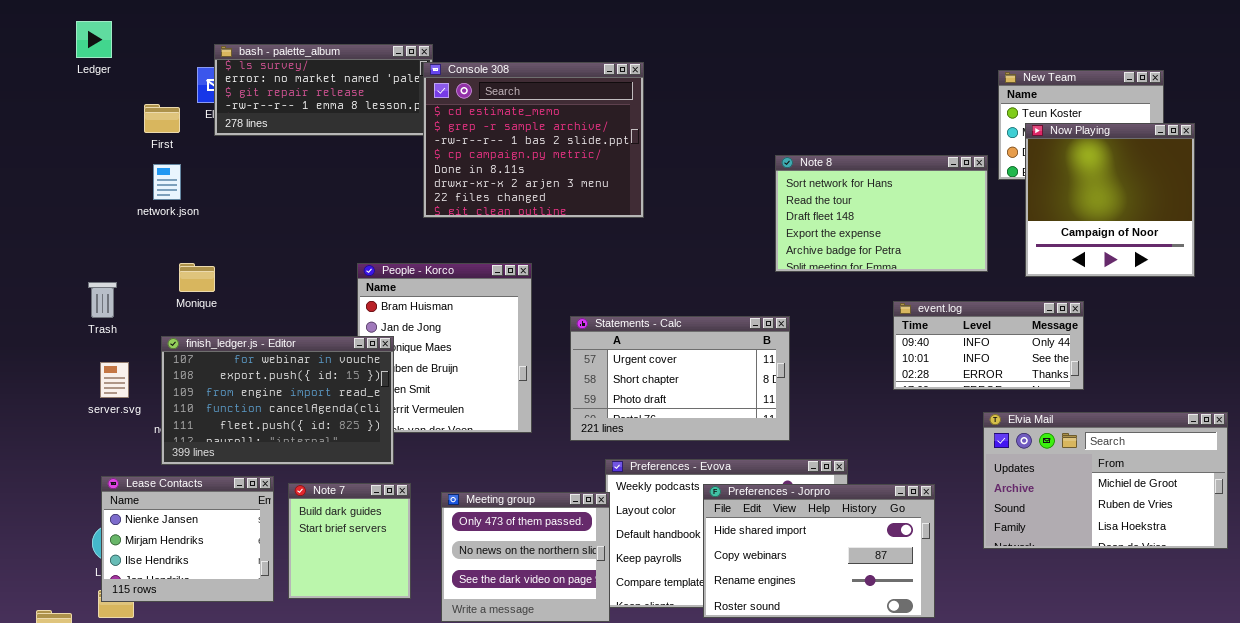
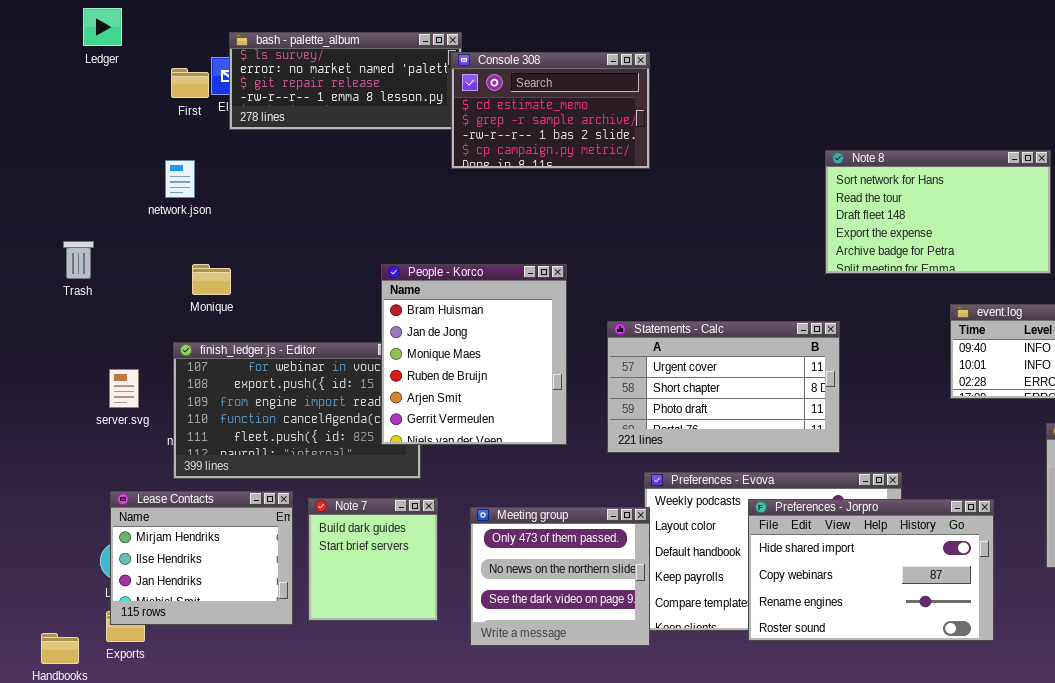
Console 308: [423,62,644,218] -> [451,52,650,169], resized
First: [144,104,180,133] -> [171,68,209,98], moved
People - Korco: [357,263,532,433] -> [381,264,567,445], raised
Trash: [88,282,117,318] -> [63,241,94,279], moved
Lease Contacts: [101,476,274,602] -> [110,491,293,625], scrolled down 1 row

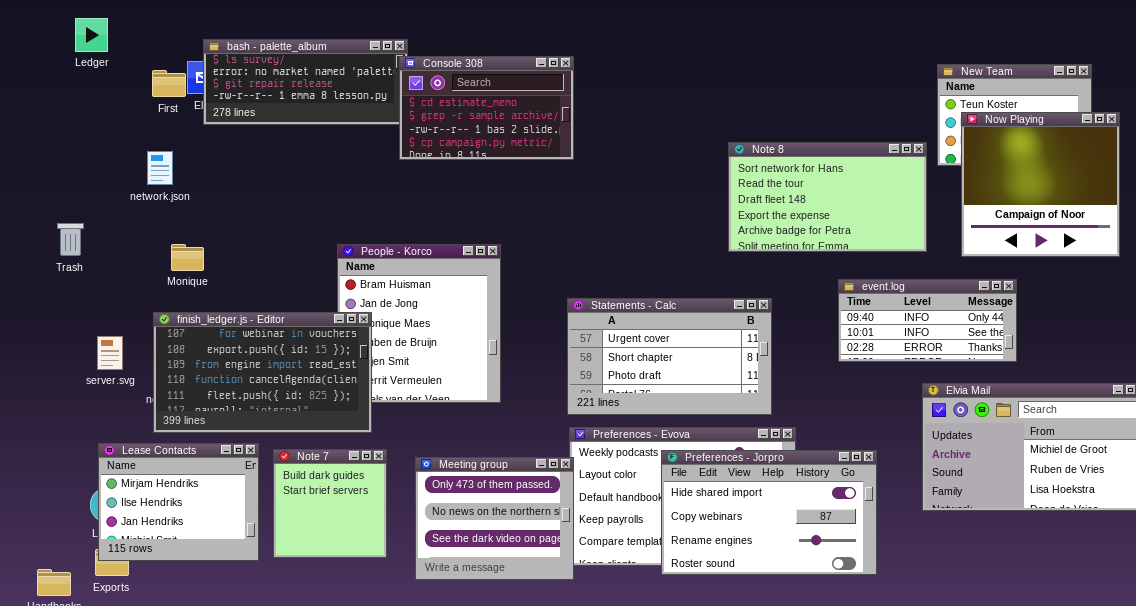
Statements - Calc: [607,321,840,453] -> [567,298,772,415], moved
finish_ledger.js - Editor: [173,342,421,479] -> [153,312,372,433], raised

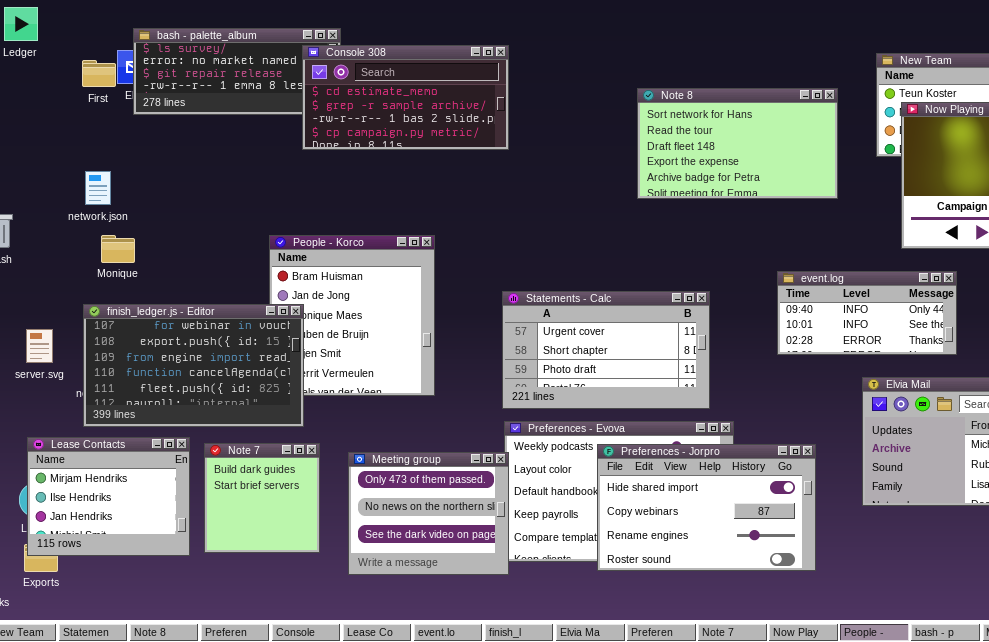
Console 308: [399,56,574,160] -> [302,45,509,150], resized
Note 8: [728,142,927,252] -> [637,88,838,199], moved
network.json: [147,151,173,185] -> [85,171,111,205], moved

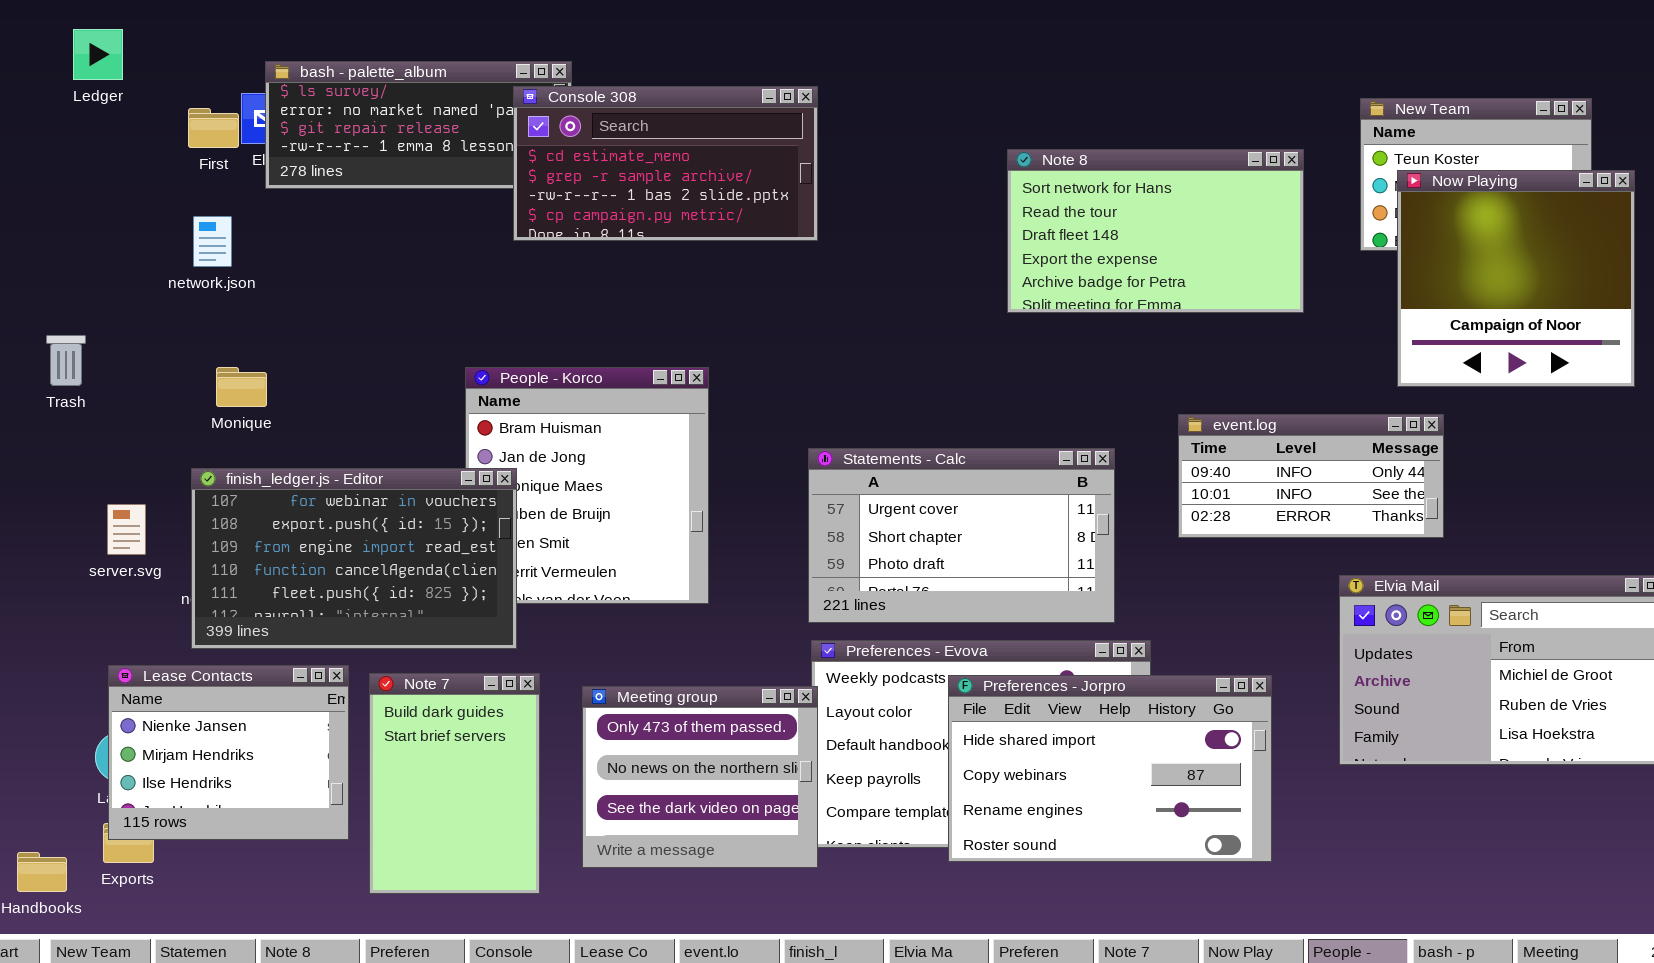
network.json: [85,171,111,205] -> [193,216,232,267], moved
event.log: [777,271,957,355] -> [1178,414,1444,538], moved
Lease Contacts: [27,437,190,556] -> [108,665,349,840], scrolled up 1 row
Note 7: [204,443,320,553] -> [369,673,540,894], resized

